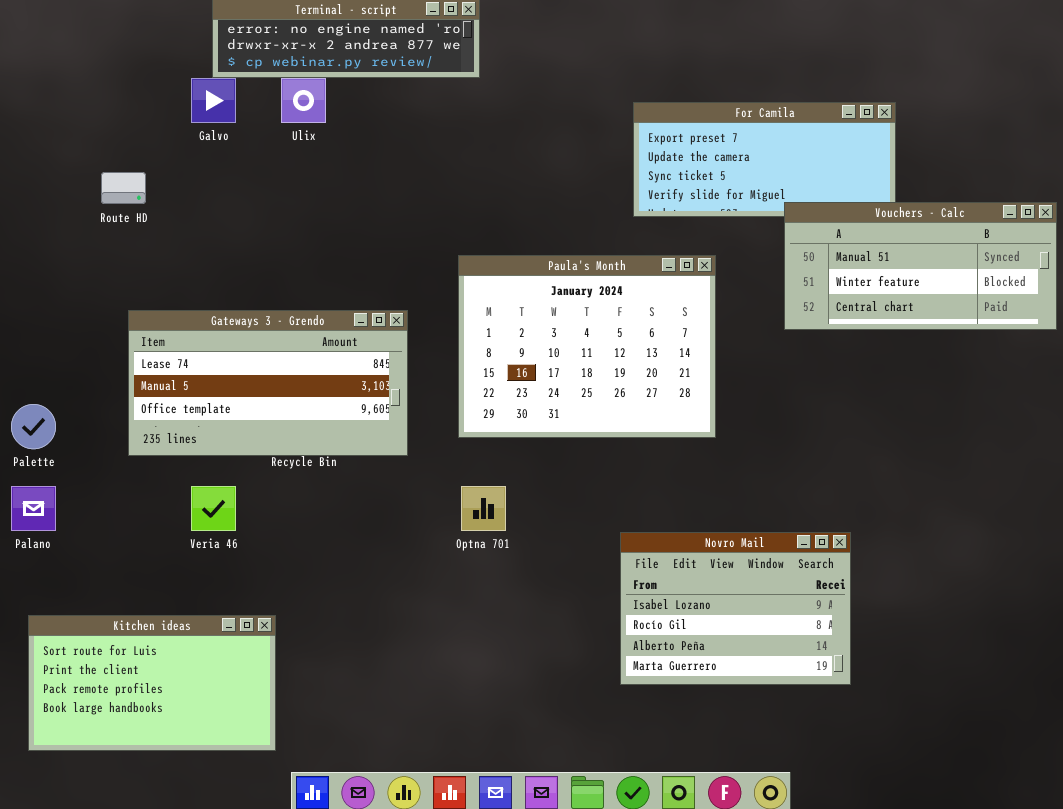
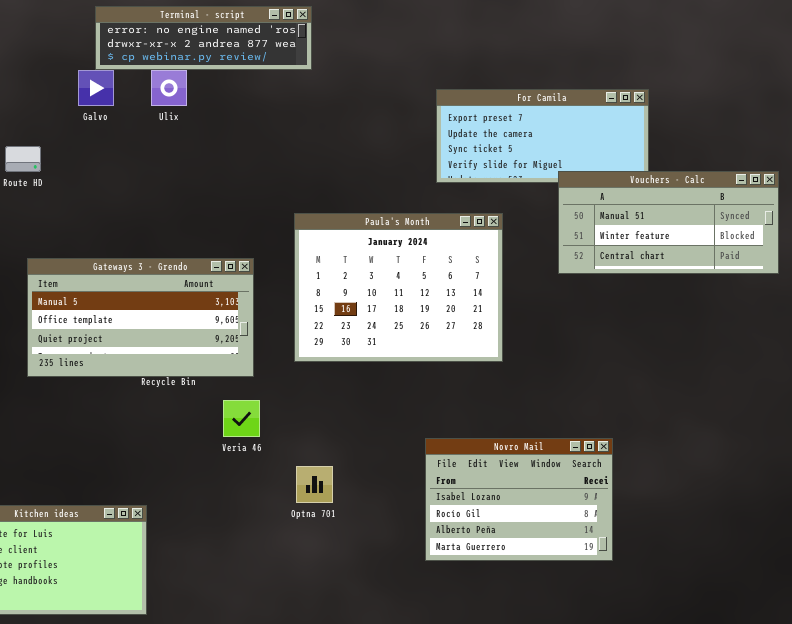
Gateways 3 - Grendo: [128,310,408,456] -> [27,258,254,377], scrolled down 1 row
Veria 46: [191,486,236,531] -> [223,400,260,437], moved
Optna 701: [461,486,506,531] -> [296,466,333,503], moved

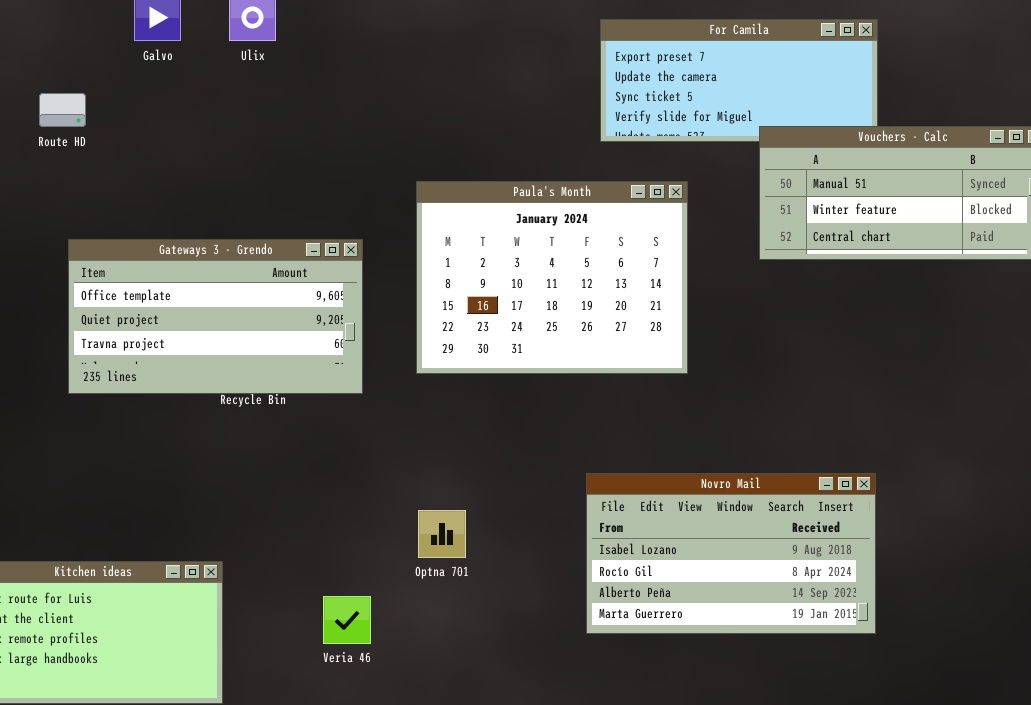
Gateways 3 - Grendo: [27,258,254,377] -> [68,239,363,394], scrolled down 1 row
Veria 46: [223,400,260,437] -> [323,596,371,644], moved
Novro Mail: [425,438,613,561] -> [586,473,876,634], resized

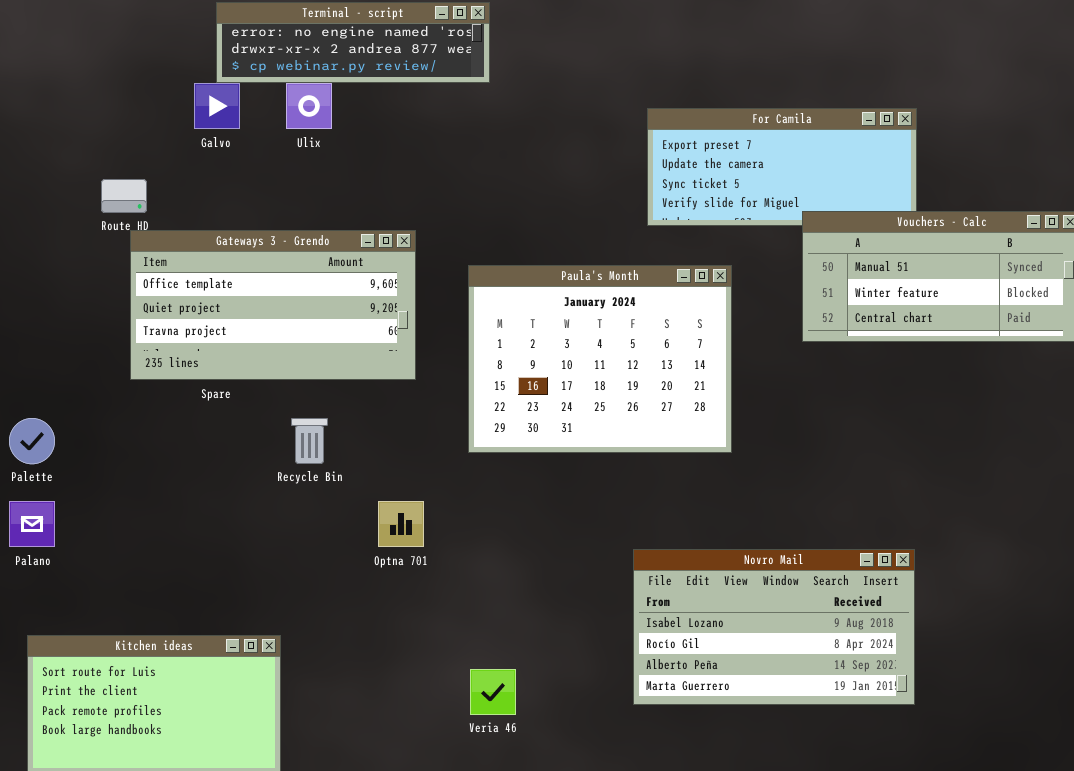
Gateways 3 - Grendo: [68,239,363,394] -> [130,230,416,380], moved
Optna 701: [418,510,466,558] -> [378,501,424,547], moved
Veria 46: [323,596,371,644] -> [470,669,516,715], moved

